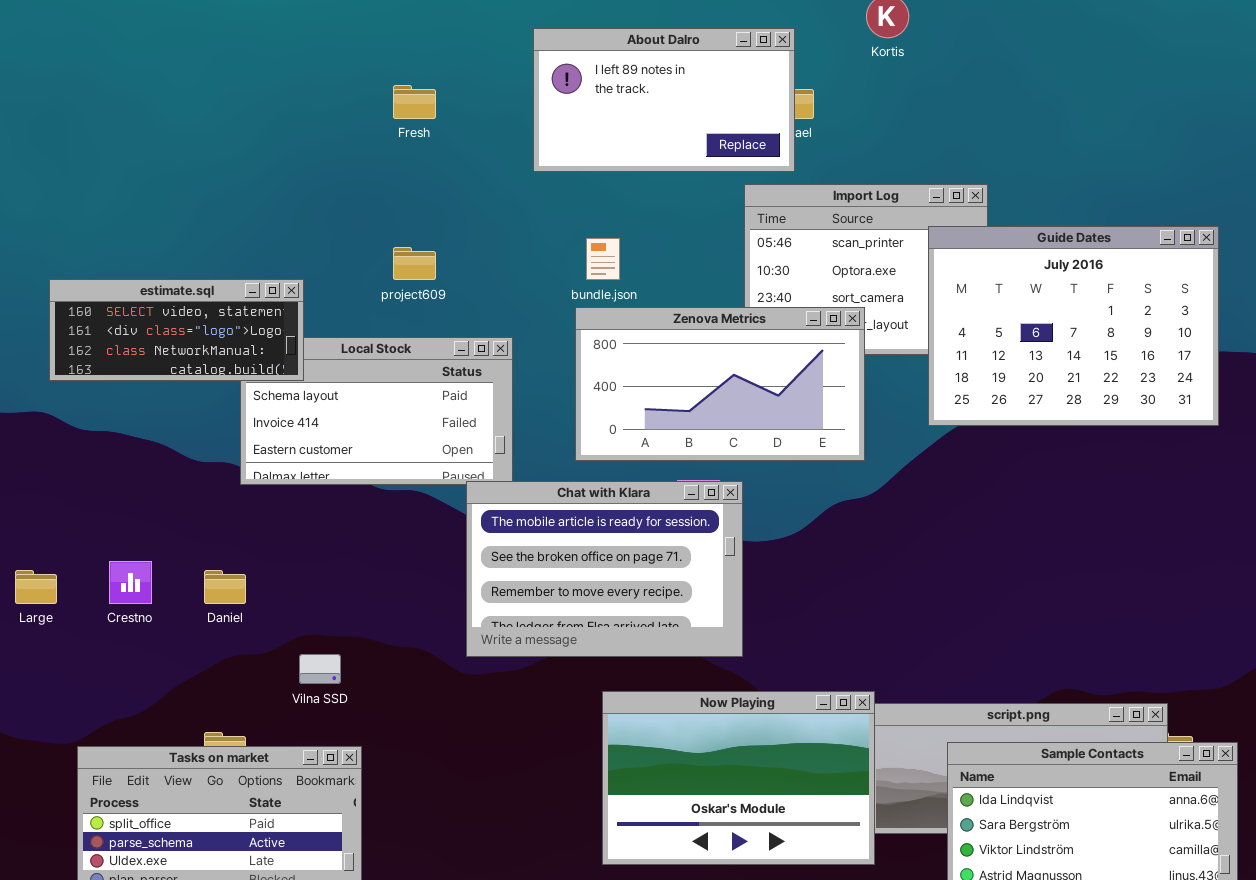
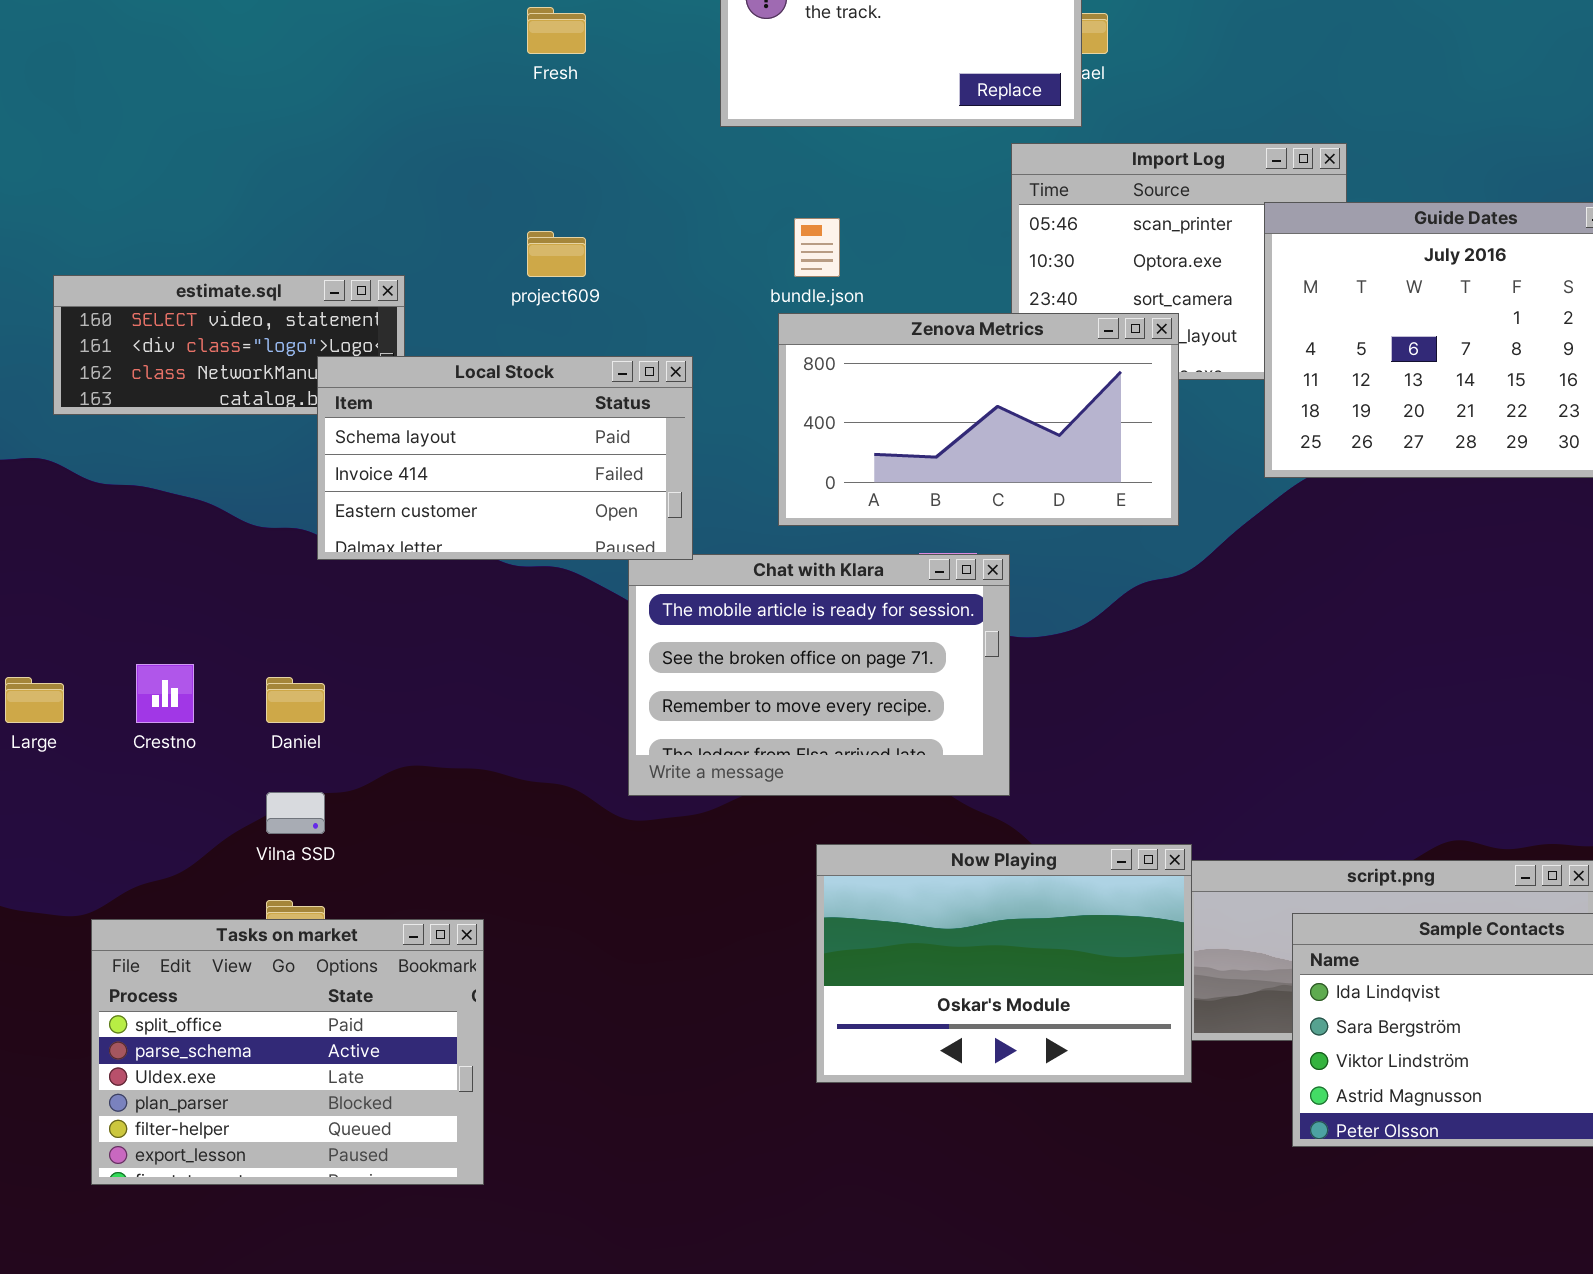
Local Stock: [240,337,513,485] -> [317,356,693,560], raised
Vilna SSD: [299,654,341,684] -> [266,792,325,834], moved

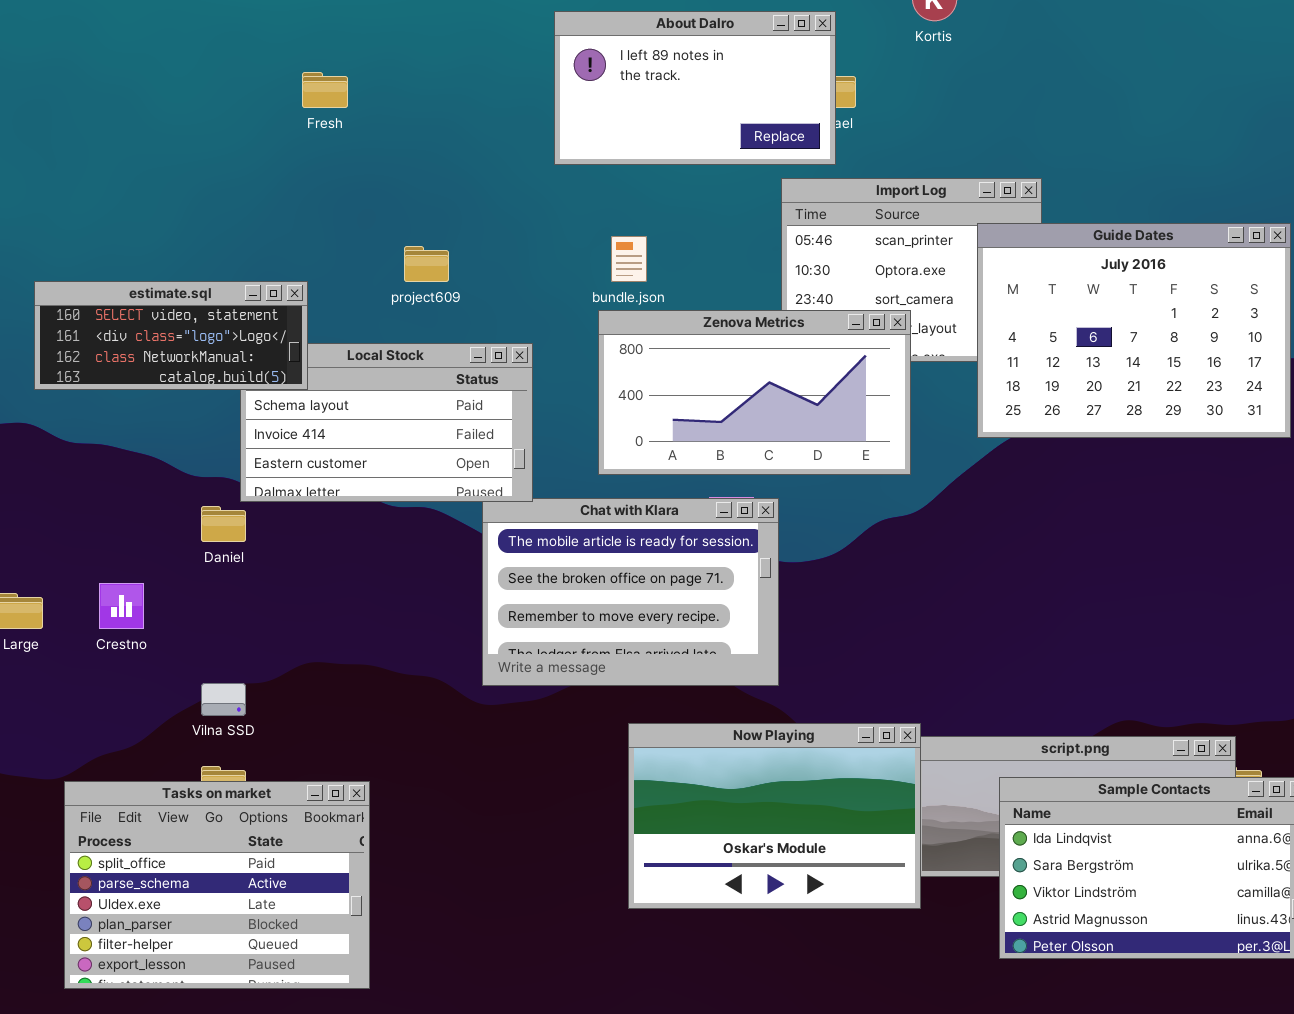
Fresh: [527,7,586,54] -> [302,72,348,108], moved
estimate.sql: [53,275,405,415] -> [34,281,308,390], raised
Daniel: [266,677,325,723] -> [201,506,246,542], moved

